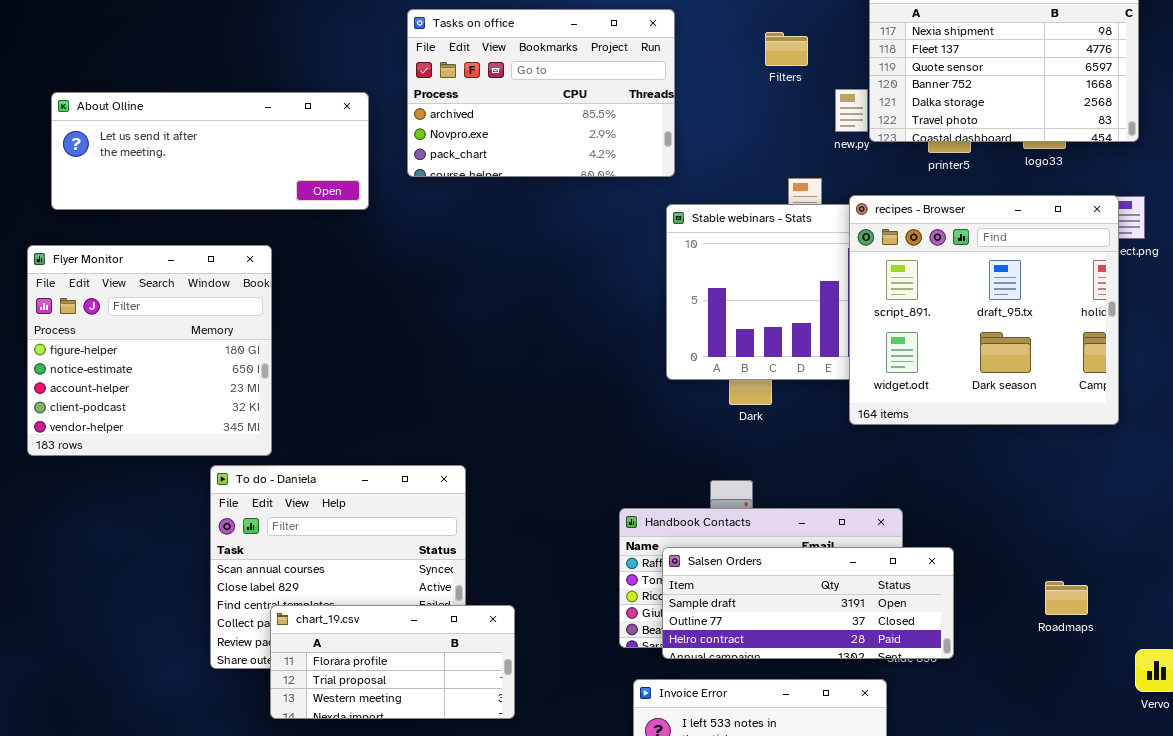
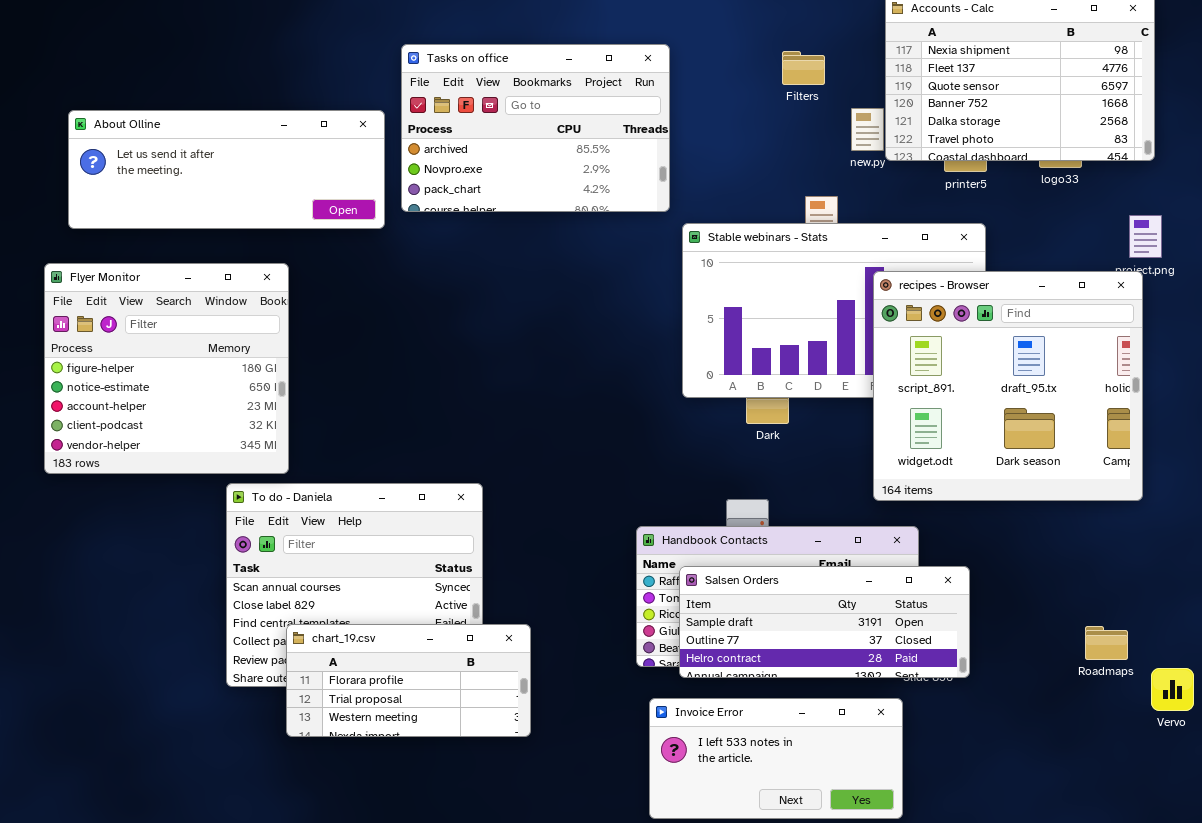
Tasks on office: [407,9,675,177] -> [401,44,670,212], moved
recipes - Browser: [849,195,1119,425] -> [873,271,1143,501], moved
Roadmaps: [1045,581,1088,615] -> [1085,626,1128,660], moved

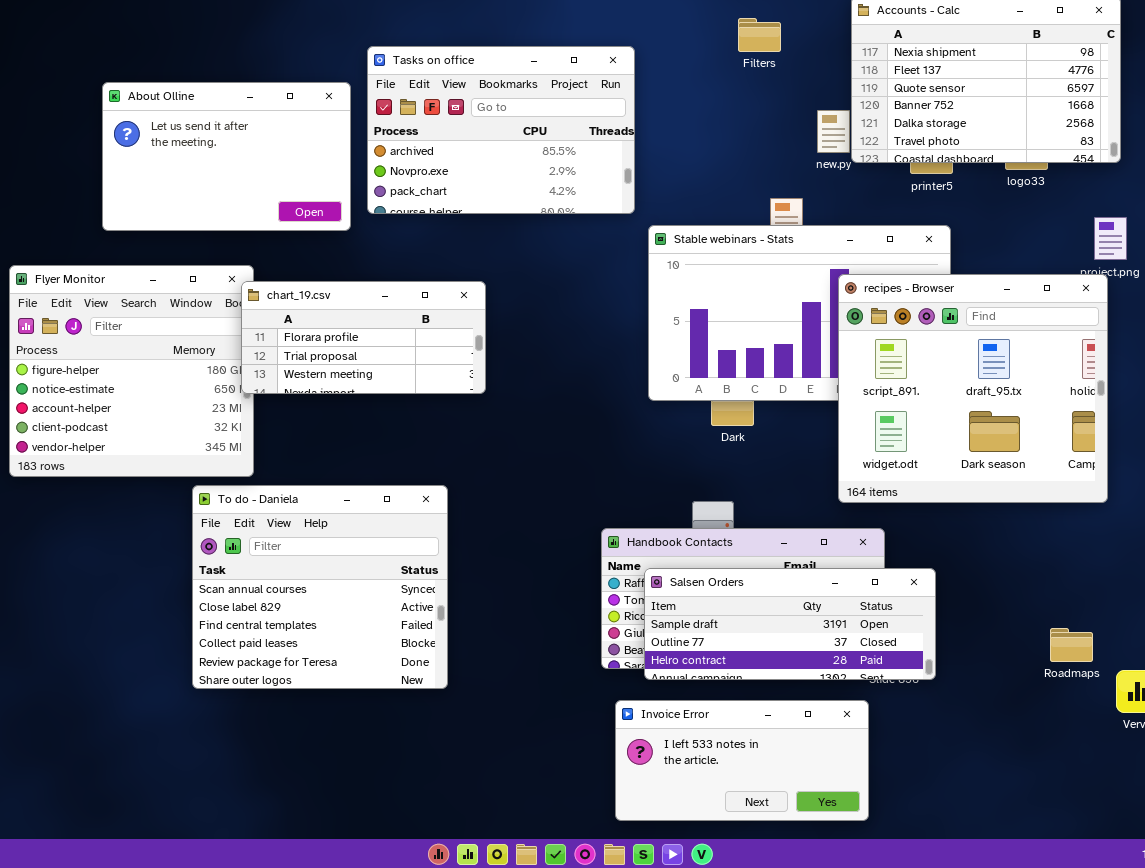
Filters: [782,51,825,85] -> [738,18,781,52], moved
About Olline: [68,110,385,229] -> [102,82,351,231], resized
chart_19.csv: [286,624,531,737] -> [241,281,486,394], moved

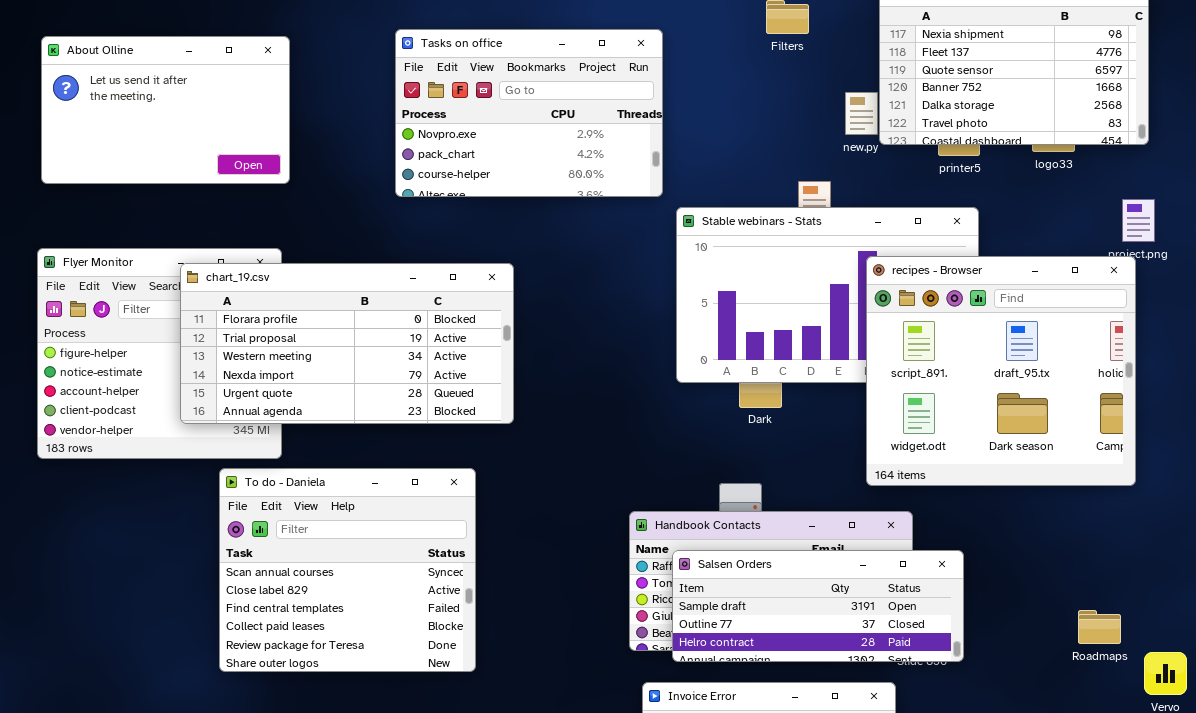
Tasks on office: [367,46,635,214] -> [395,29,663,197], scrolled down 1 row
About Olline: [102,82,351,231] -> [41,36,290,184], moved
chart_19.csv: [241,281,486,394] -> [180,263,514,424], resized

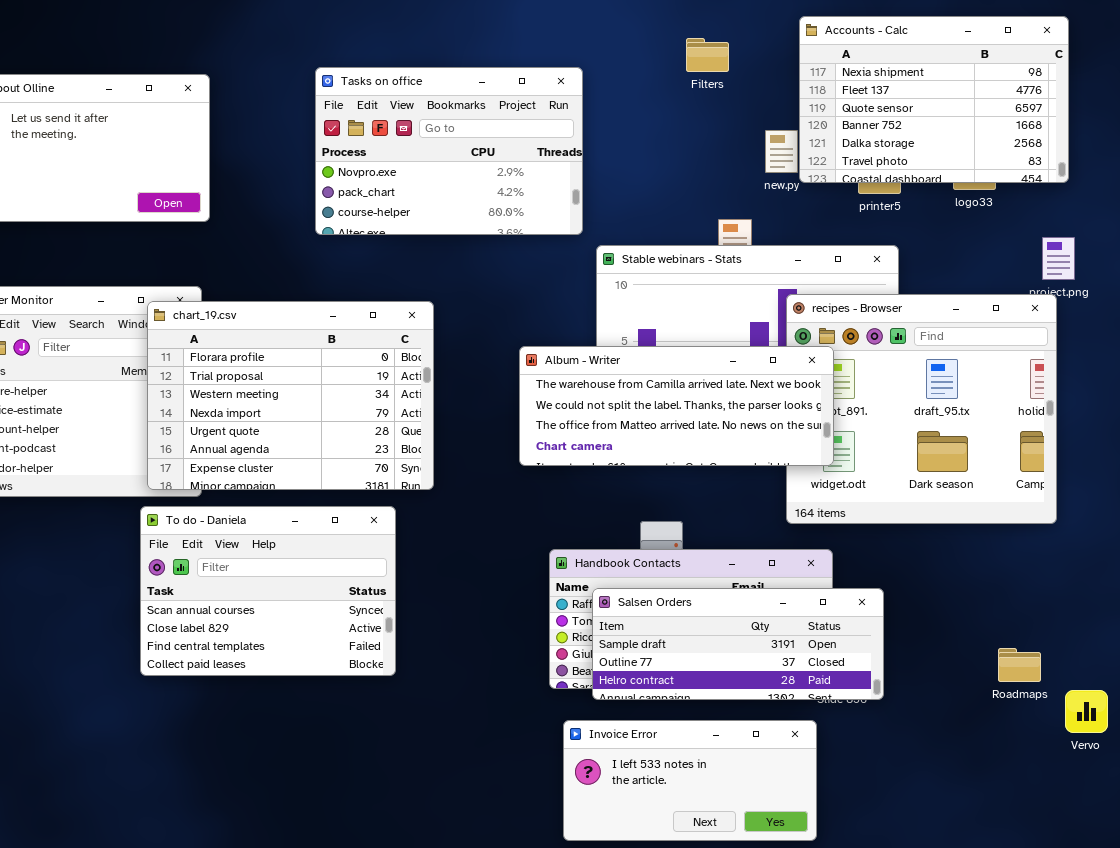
chart_19.csv: [180,263,514,424] -> [147,301,434,490], resized
Album - Writer: none -> [519,346,834,466], opened
To do - Daniela: [219,468,476,672] -> [140,506,396,676], resized

